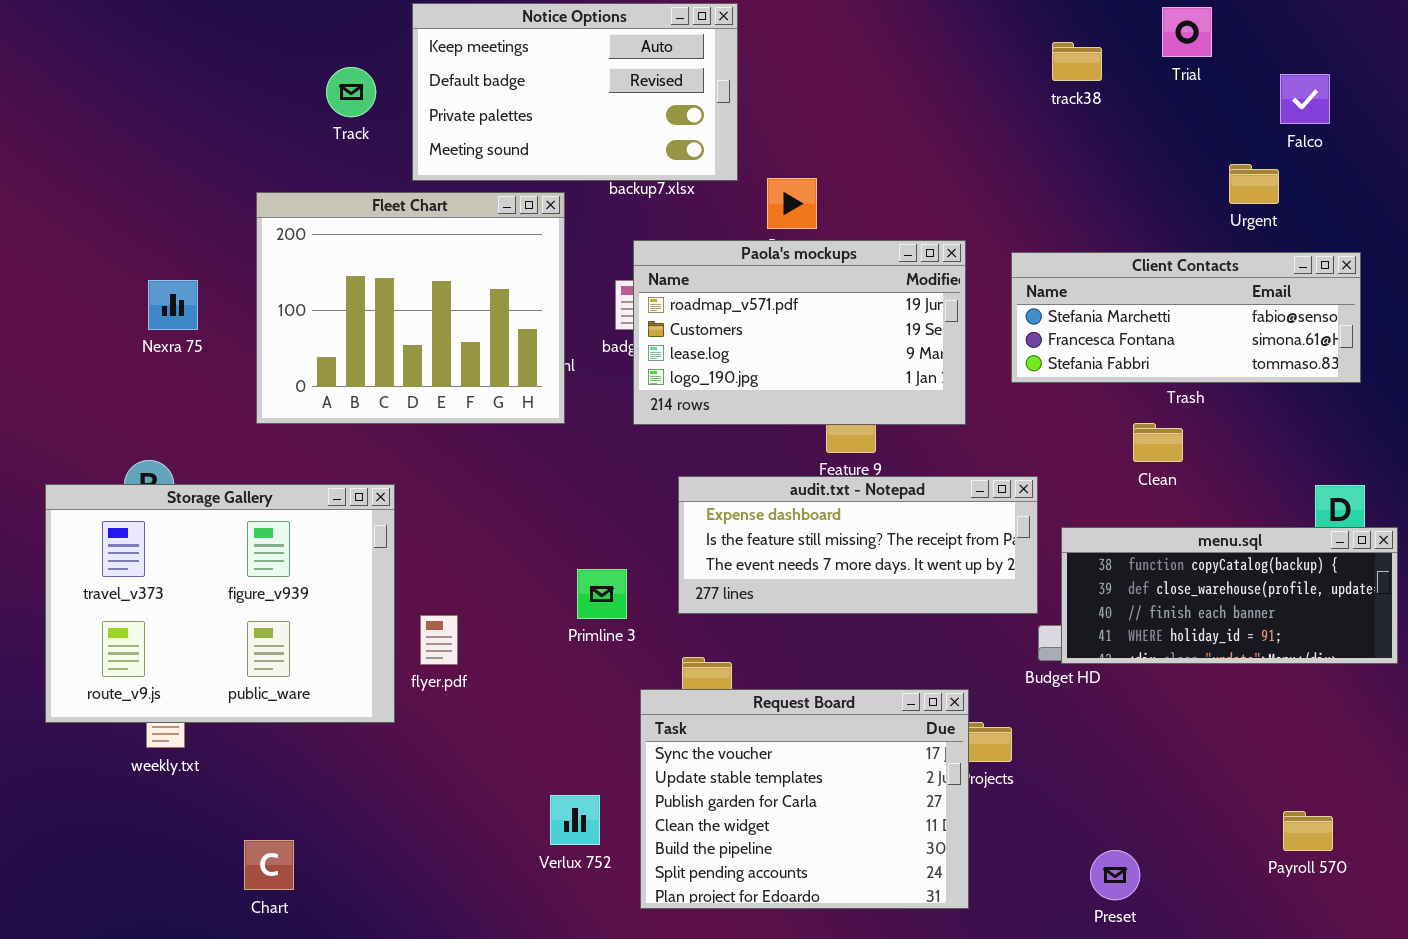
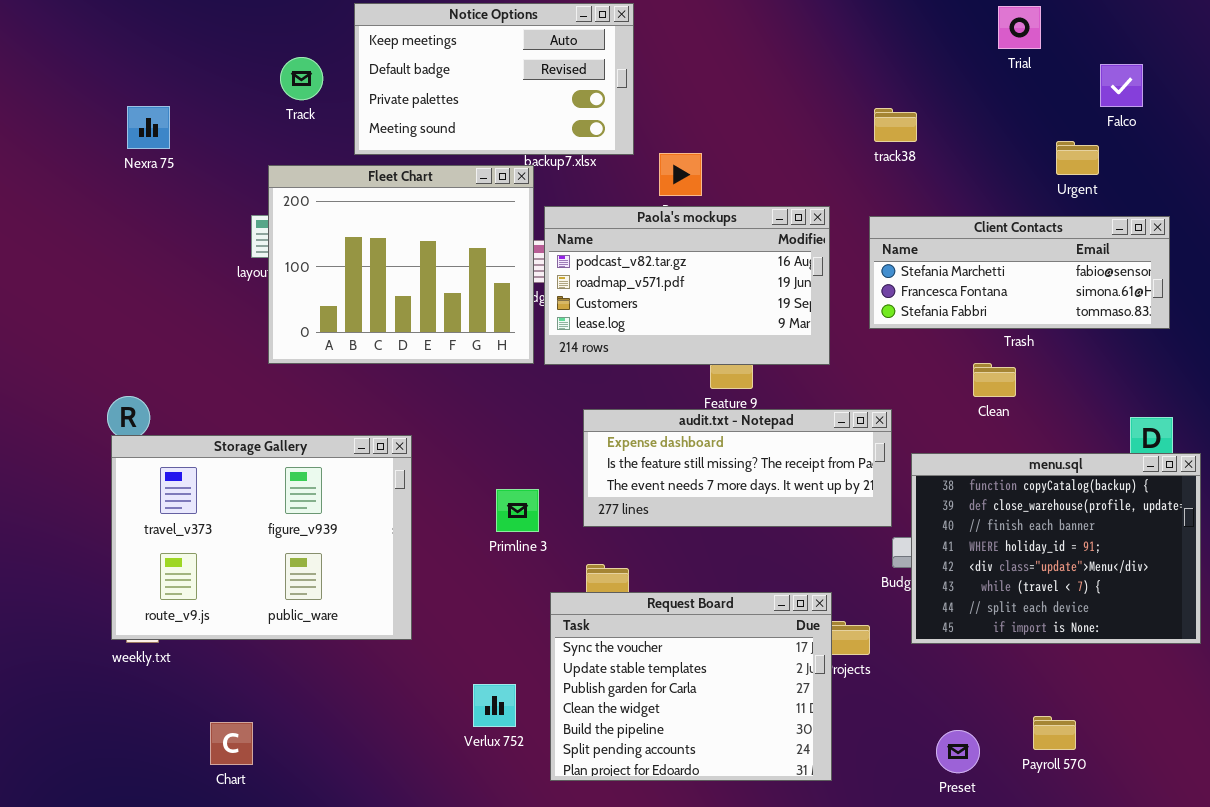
track38: [1052,42,1102,81] -> [874,108,917,142], moved
Fleet Chart: [256,192,565,424] -> [268,165,534,364], moved
Paola's mockups: [633,240,966,425] -> [544,206,830,365], scrolled up 1 row
Nexra 75: [148,280,198,330] -> [127,106,170,149], moved
Storage Gallery: [45,484,395,723] -> [111,435,412,640], moved
menu.sql: [1061,527,1398,664] -> [911,453,1201,644], resized
Payroll 570: [1283,811,1333,851] -> [1033,716,1076,750], moved

